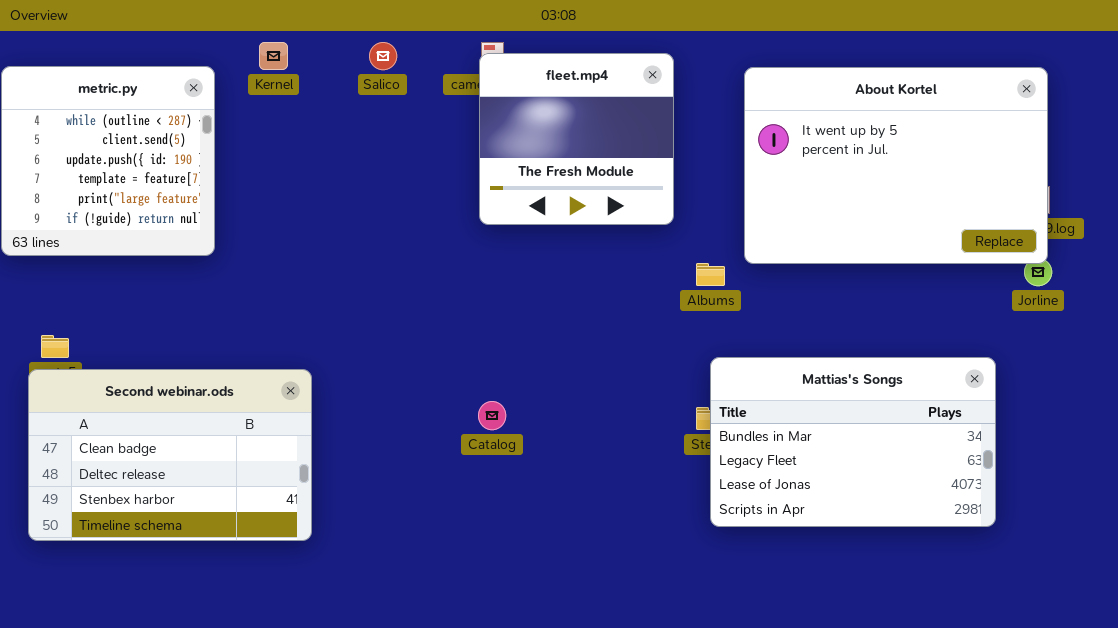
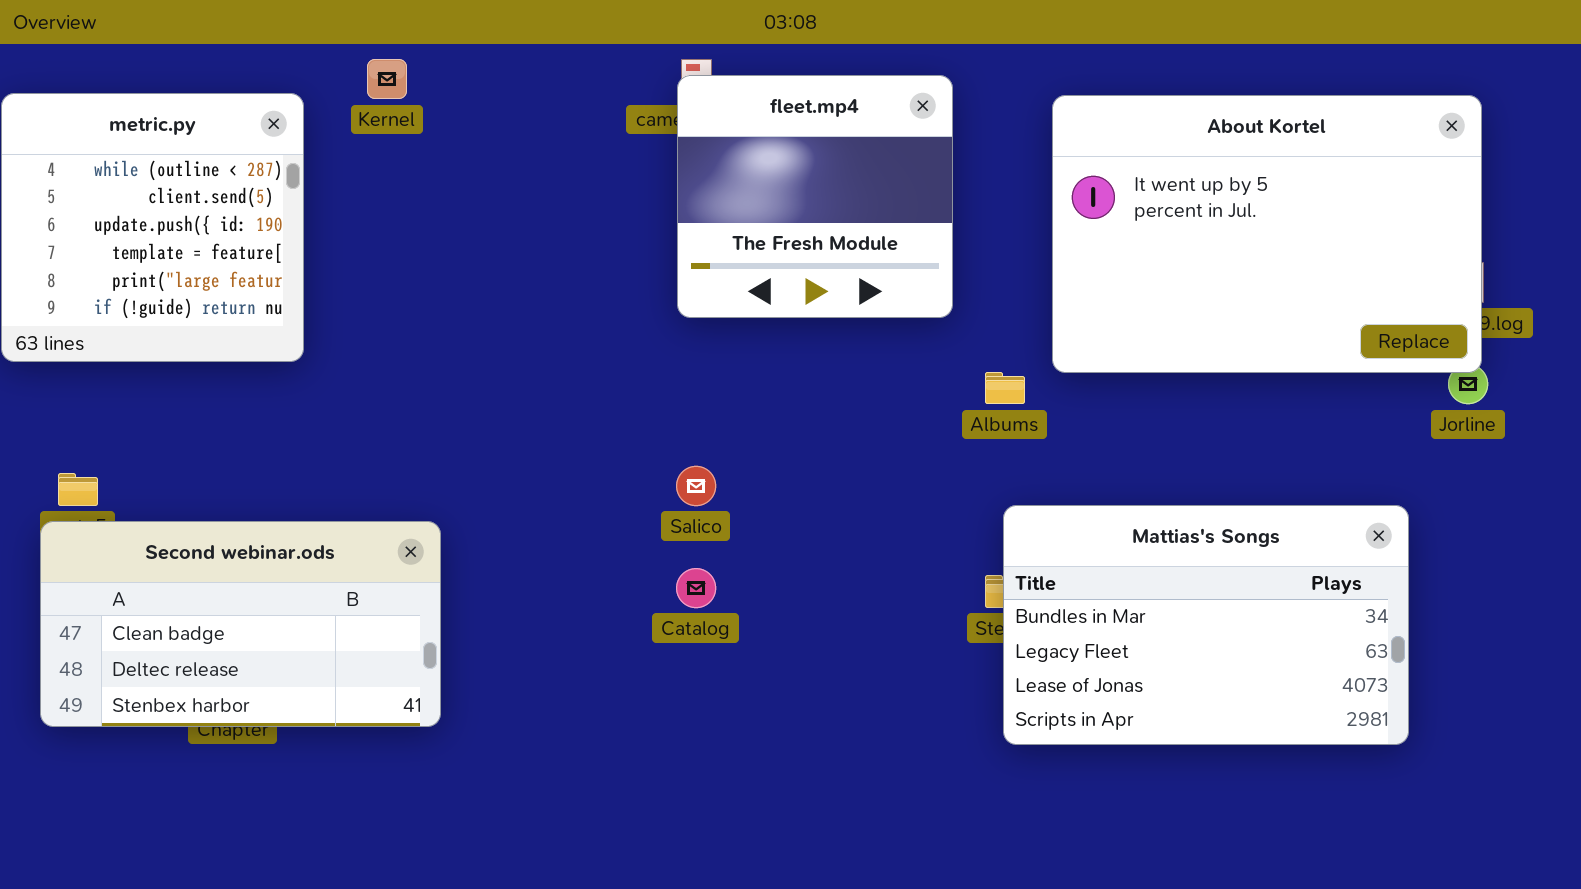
Salico: [369,42,397,70] -> [676,466,716,506], moved
Second webinar.ods: [28,369,312,541] -> [40,521,441,727], resized

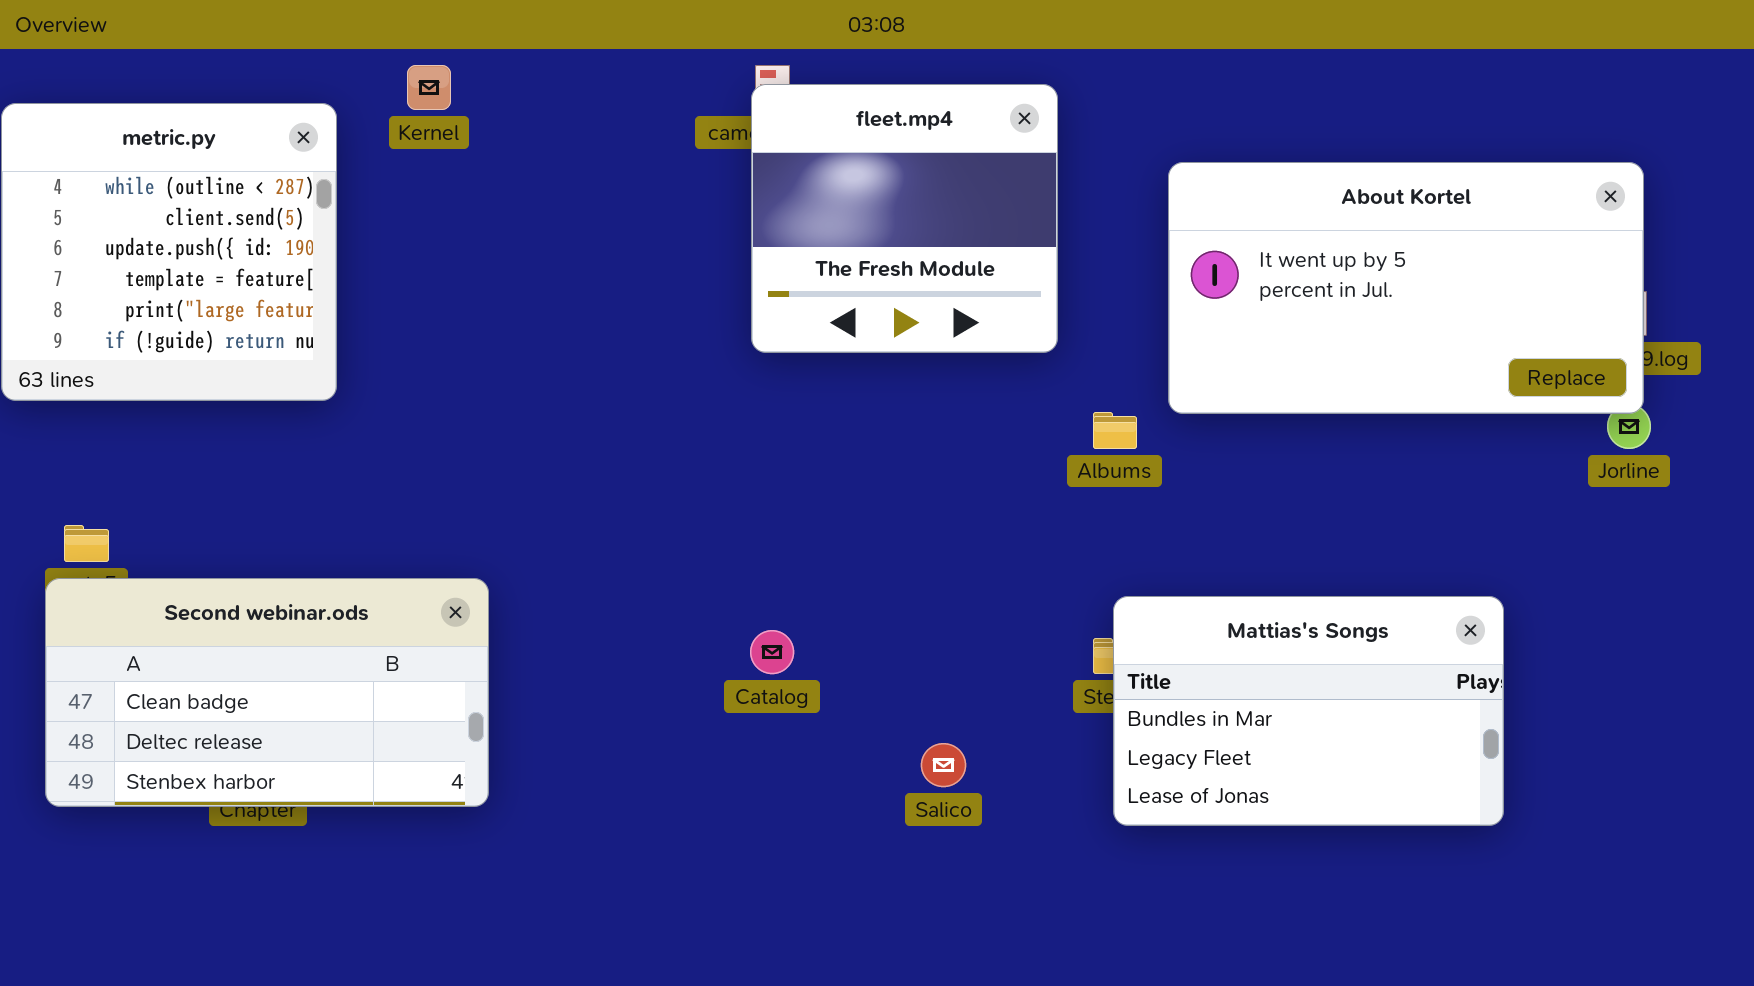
About Kortel: [1052,95,1482,373] -> [1168,162,1644,414], resized
Salico: [676,466,716,506] -> [921,743,966,787], moved
Mattias's Songs: [1003,505,1409,745] -> [1113,596,1504,826], resized

